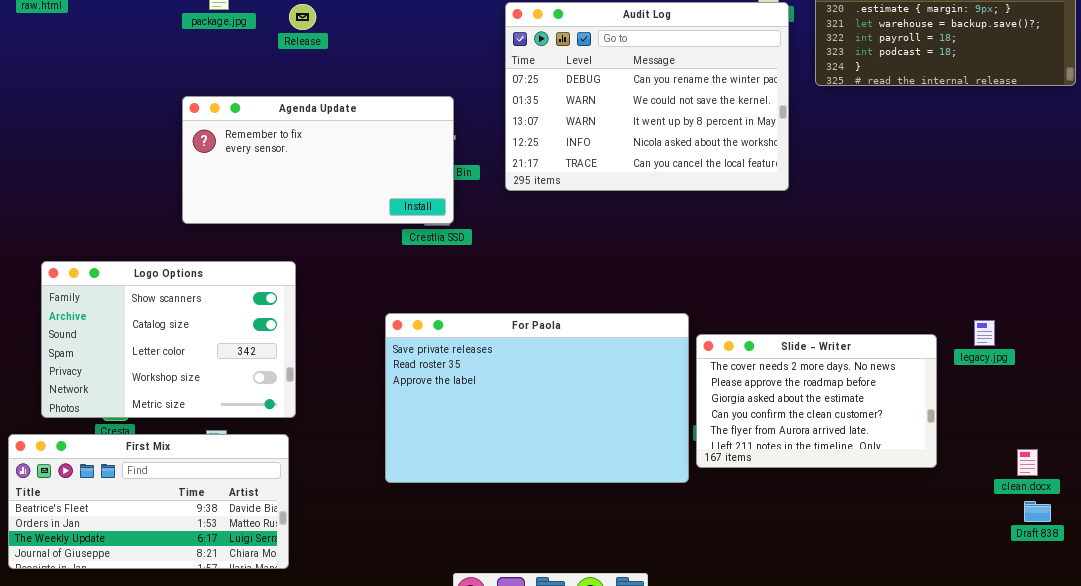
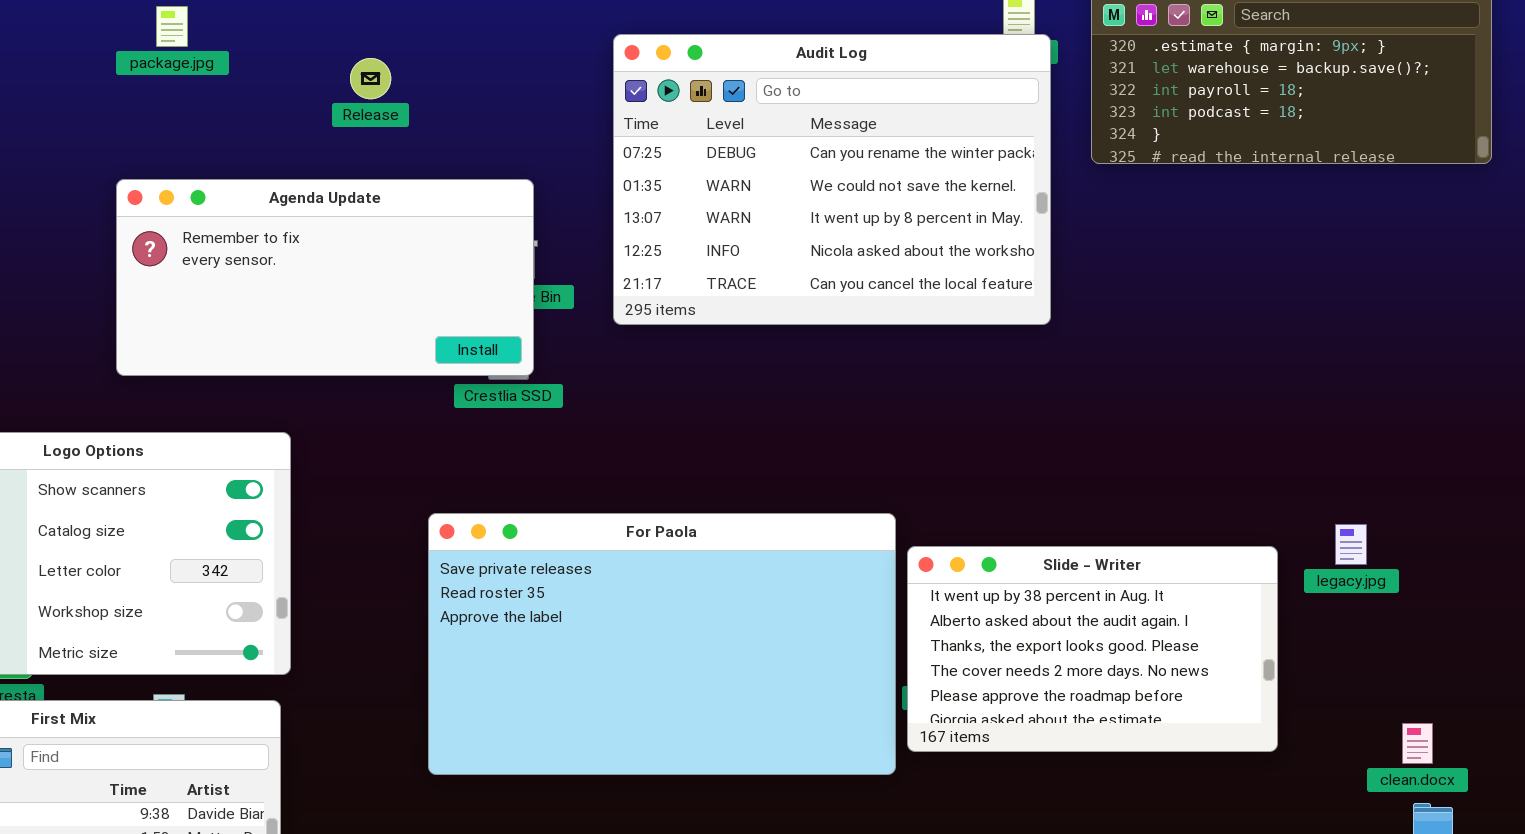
Release: [289,4,316,30] -> [350,58,391,99], moved
Slide - Writer: [696,334,937,468] -> [907,546,1278,752], scrolled up 3 rows

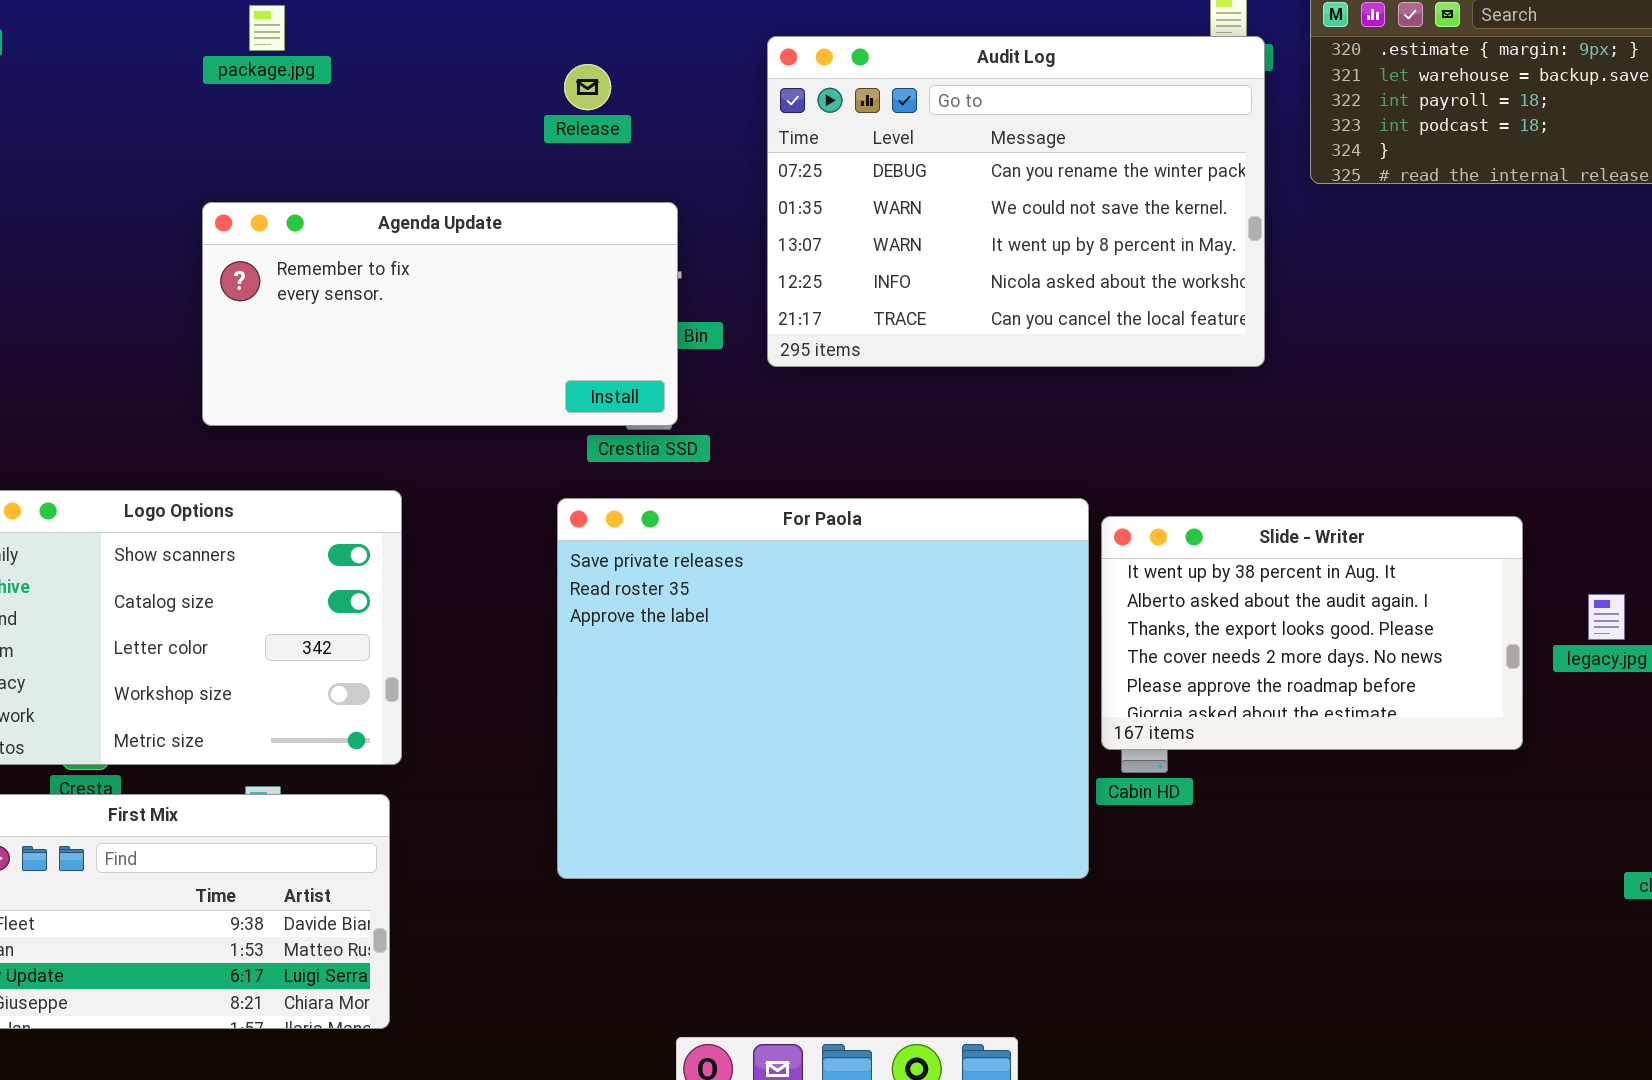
Release: [350,58,391,99] -> [564,64,611,110], moved
For Paola: [428,513,896,775] -> [557,498,1089,879], resized
Slide - Writer: [907,546,1278,752] -> [1101,516,1523,750], moved

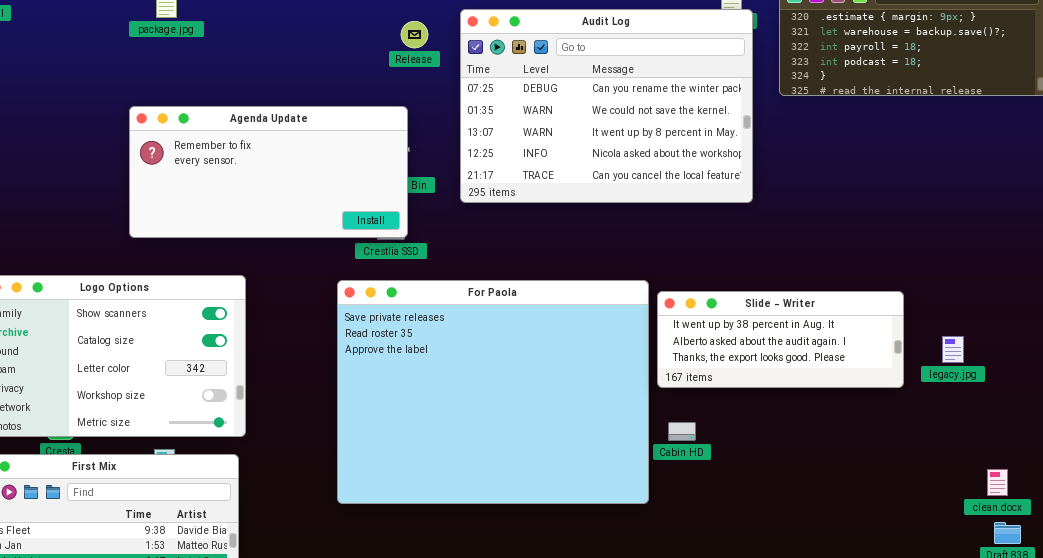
Release: [564,64,611,110] -> [401,21,428,48], moved
Slide - Writer: [1101,516,1523,750] -> [657,291,904,388], resized

